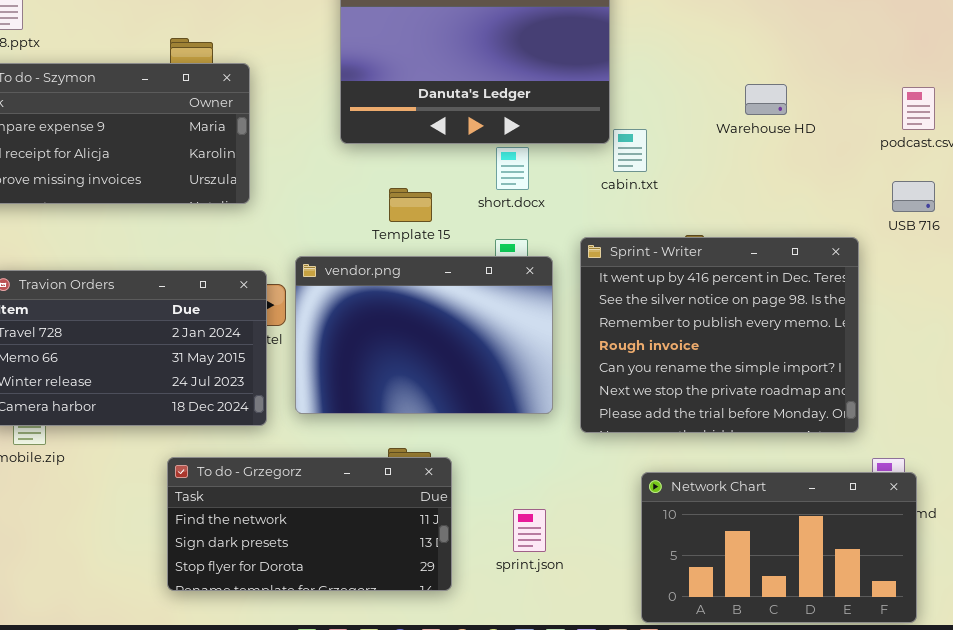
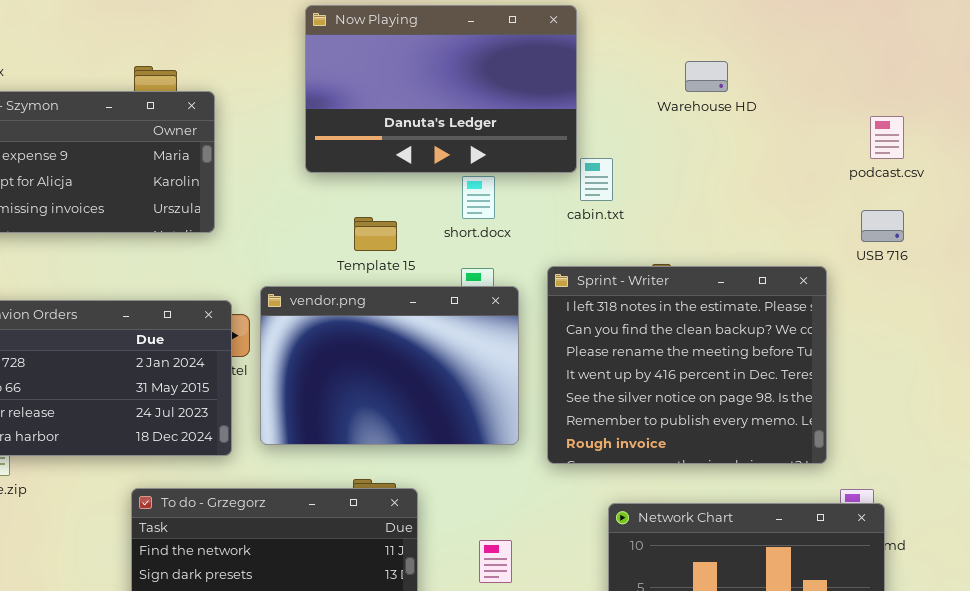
Warehouse HD: [745,84,787,115] -> [685,61,728,92], moved
Sprint - Writer: [580,237,859,433] -> [547,266,827,464], scrolled up 3 rows

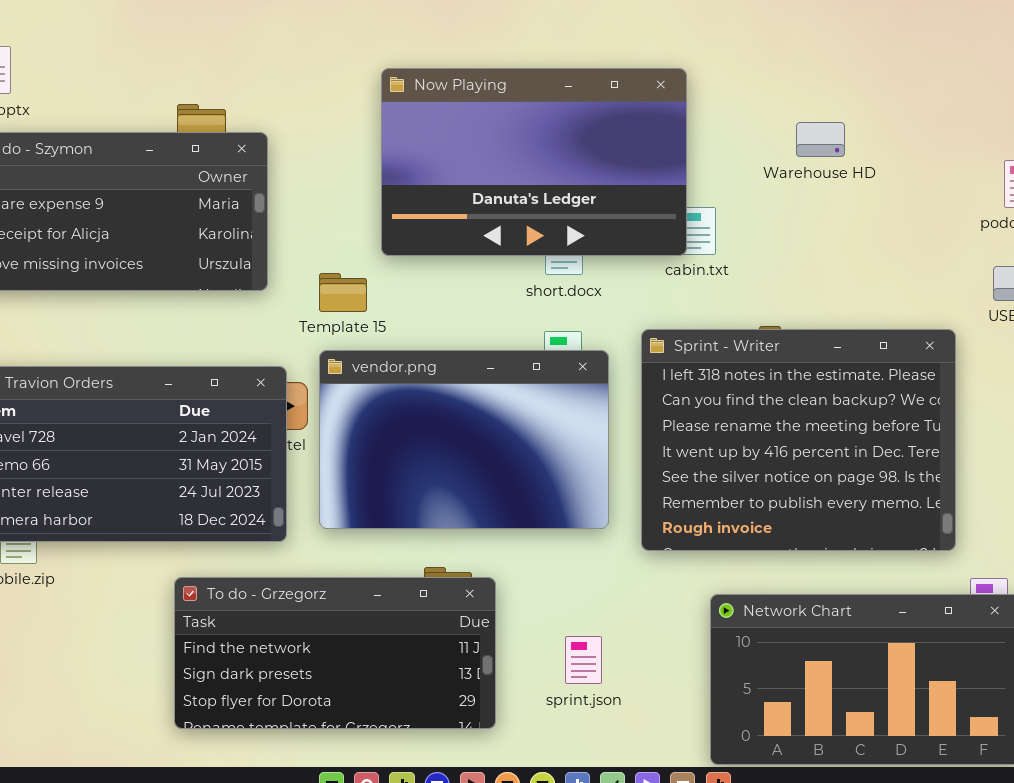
Now Playing: [305,5,577,173] -> [381,68,687,256], moved
Warehouse HD: [685,61,728,92] -> [796,122,845,157], moved
Template 15: [354,217,397,251] -> [319,273,367,312], moved

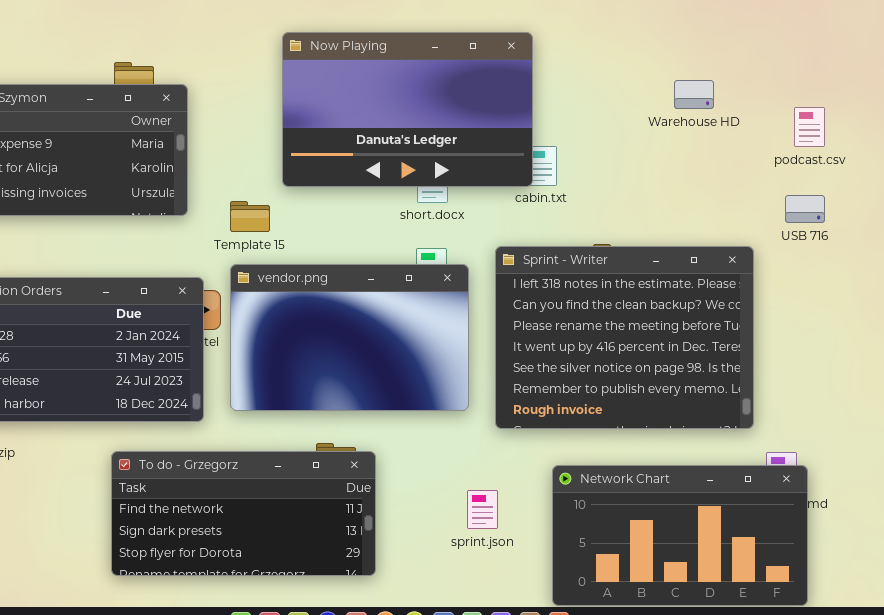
Warehouse HD: [796,122,845,157] -> [674,80,714,109], moved
sprint.json: [565,636,602,684] -> [467,490,498,529], moved

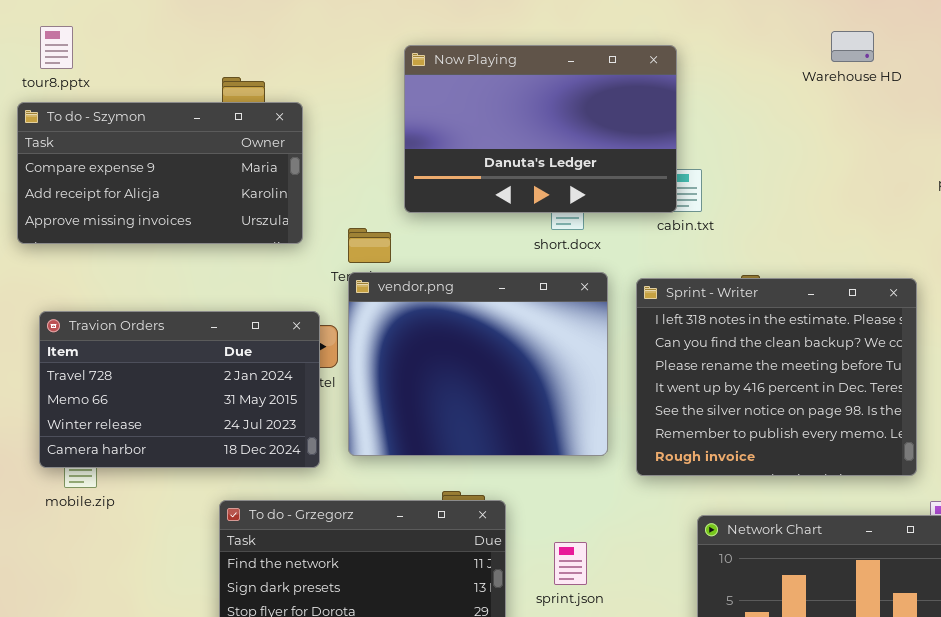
Warehouse HD: [674,80,714,109] -> [831,31,874,62], moved
vendor.png: [230,264,469,411] -> [348,272,608,456], resized
sprint.json: [467,490,498,529] -> [554,542,587,585], moved

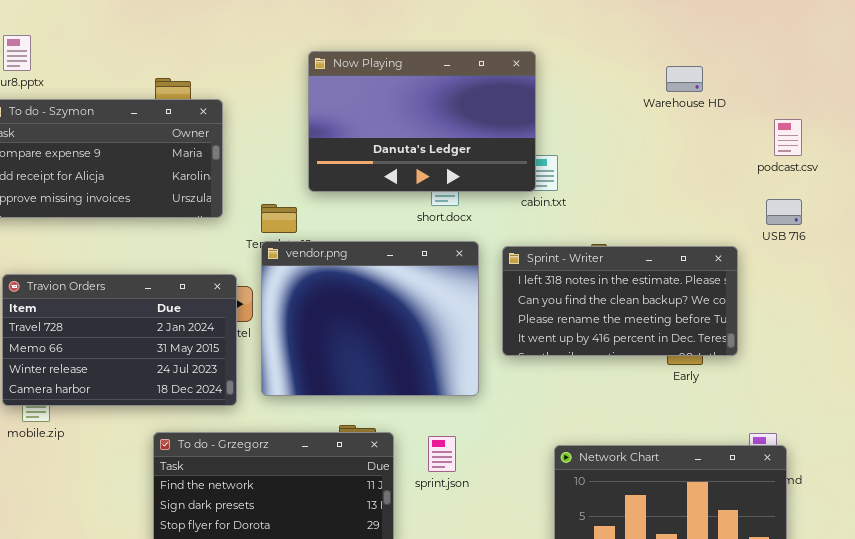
Warehouse HD: [831,31,874,62] -> [666,66,703,92], moved
Sprint - Writer: [636,278,917,476] -> [502,246,738,356], resized
sprint.json: [554,542,587,585] -> [428,436,456,472], moved

